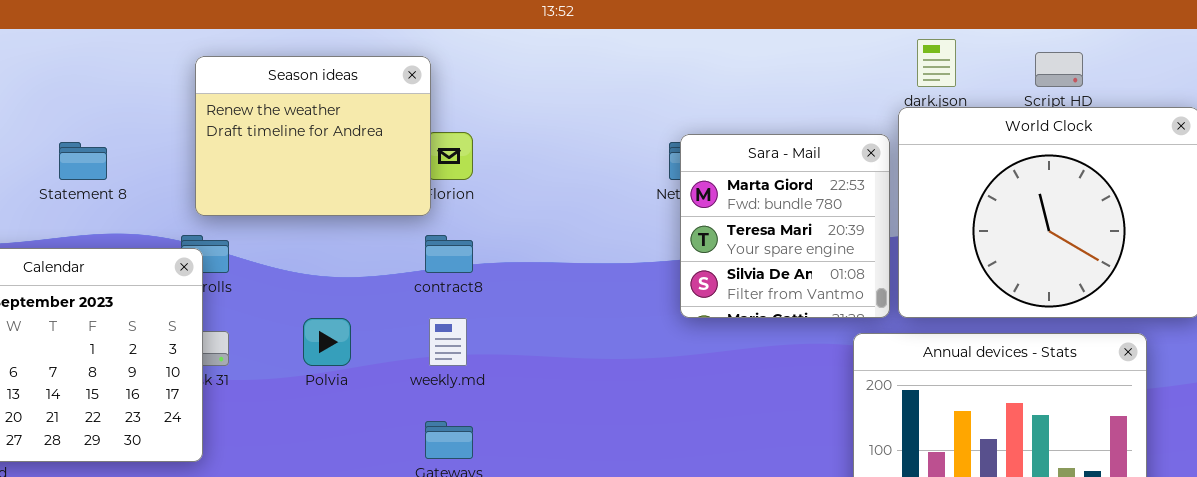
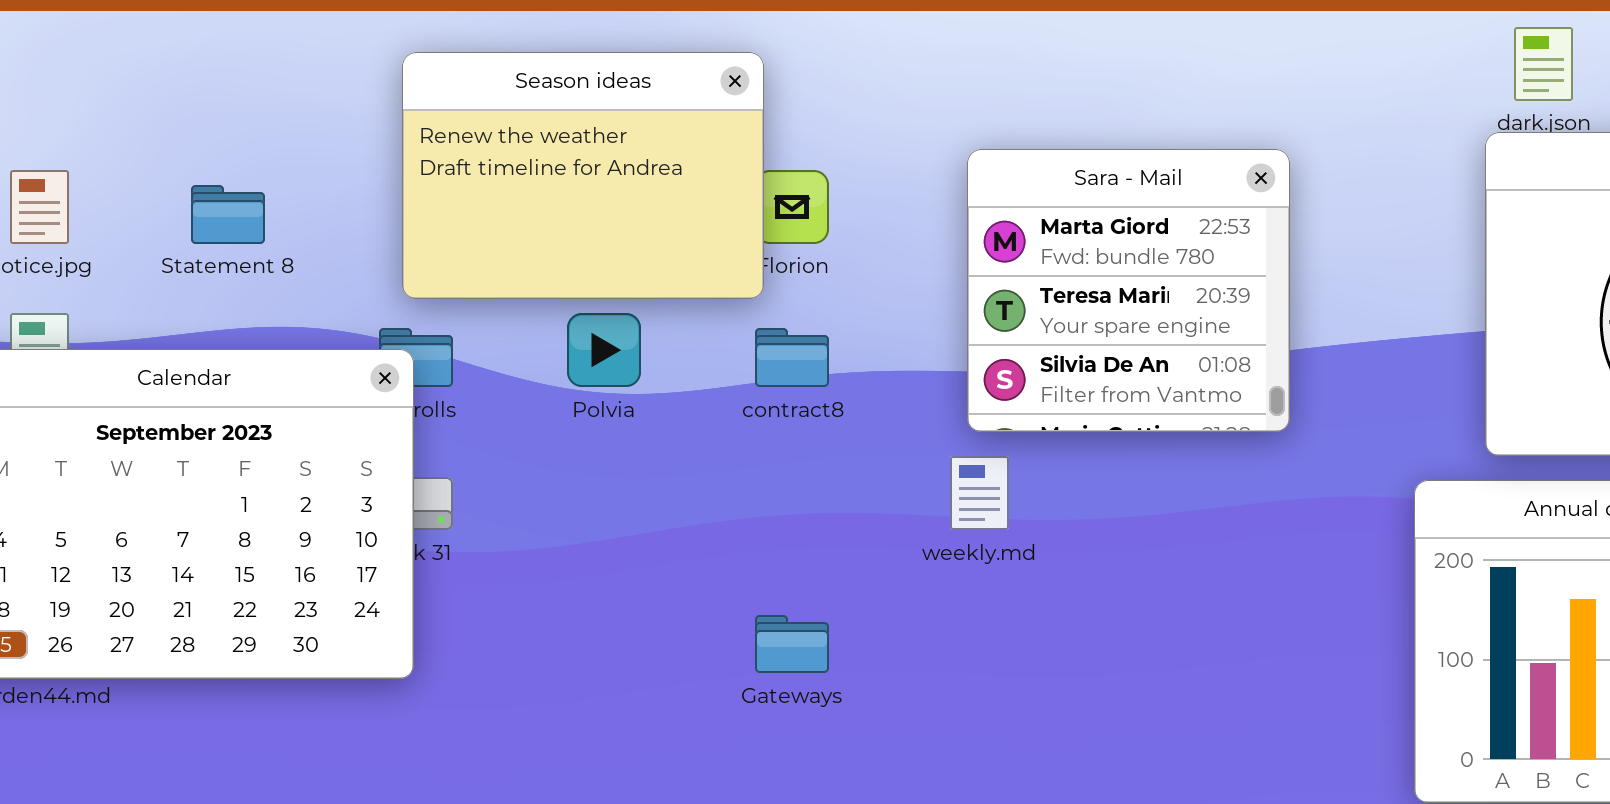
Sara - Mail: [680,134,890,318] -> [967,149,1290,432], moved
Polvia: [303,318,351,366] -> [567,313,641,387], moved
weekly.md: [429,318,467,366] -> [950,456,1009,530], moved

